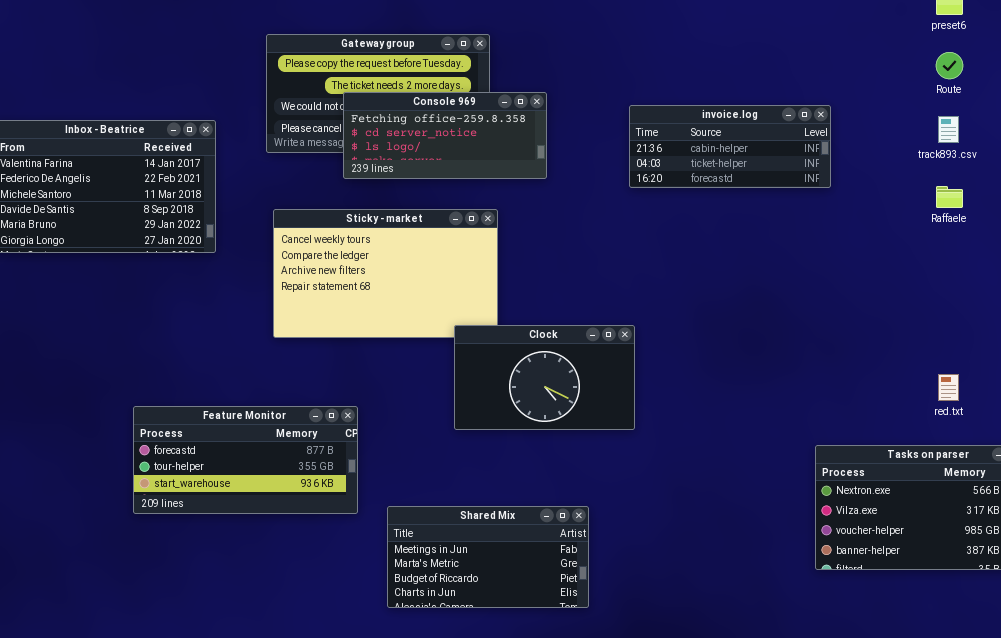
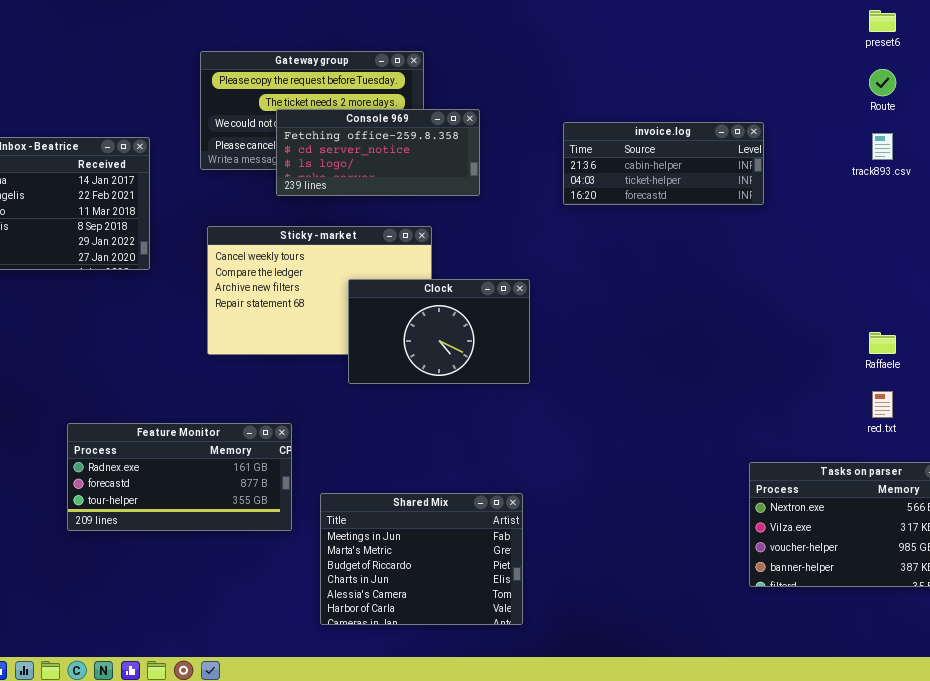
Raffaele: [936,186,963,208] -> [869,332,896,354], moved
Clock: [454,325,635,430] -> [348,279,530,384], moved
Feature Monitor: [133,406,358,514] -> [67,423,292,531], scrolled up 1 row
Shared Mix: [387,506,589,608] -> [320,493,523,625], resized

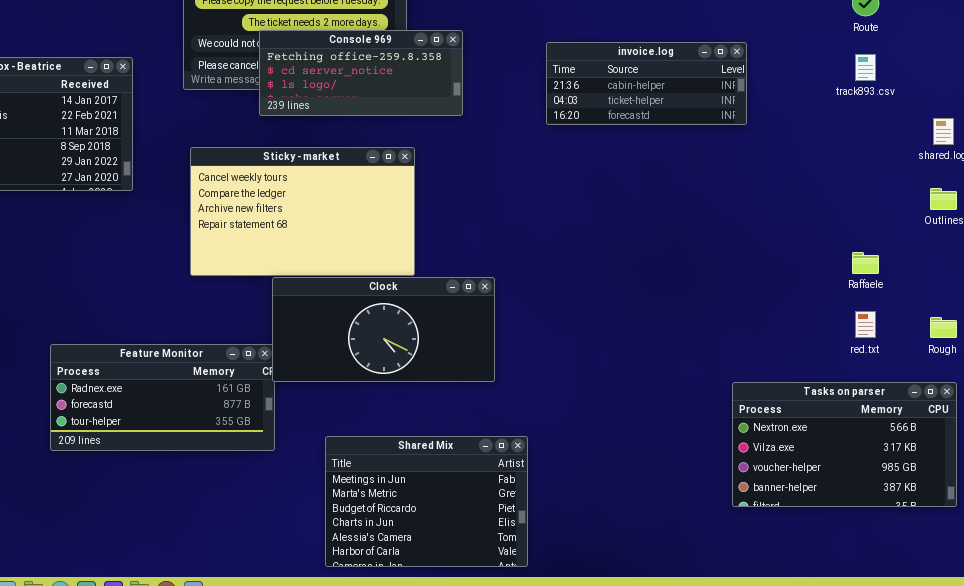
Clock: [348,279,530,384] -> [272,277,495,382], moved, resized
Shared Mix: [320,493,523,625] -> [325,436,528,567], moved

